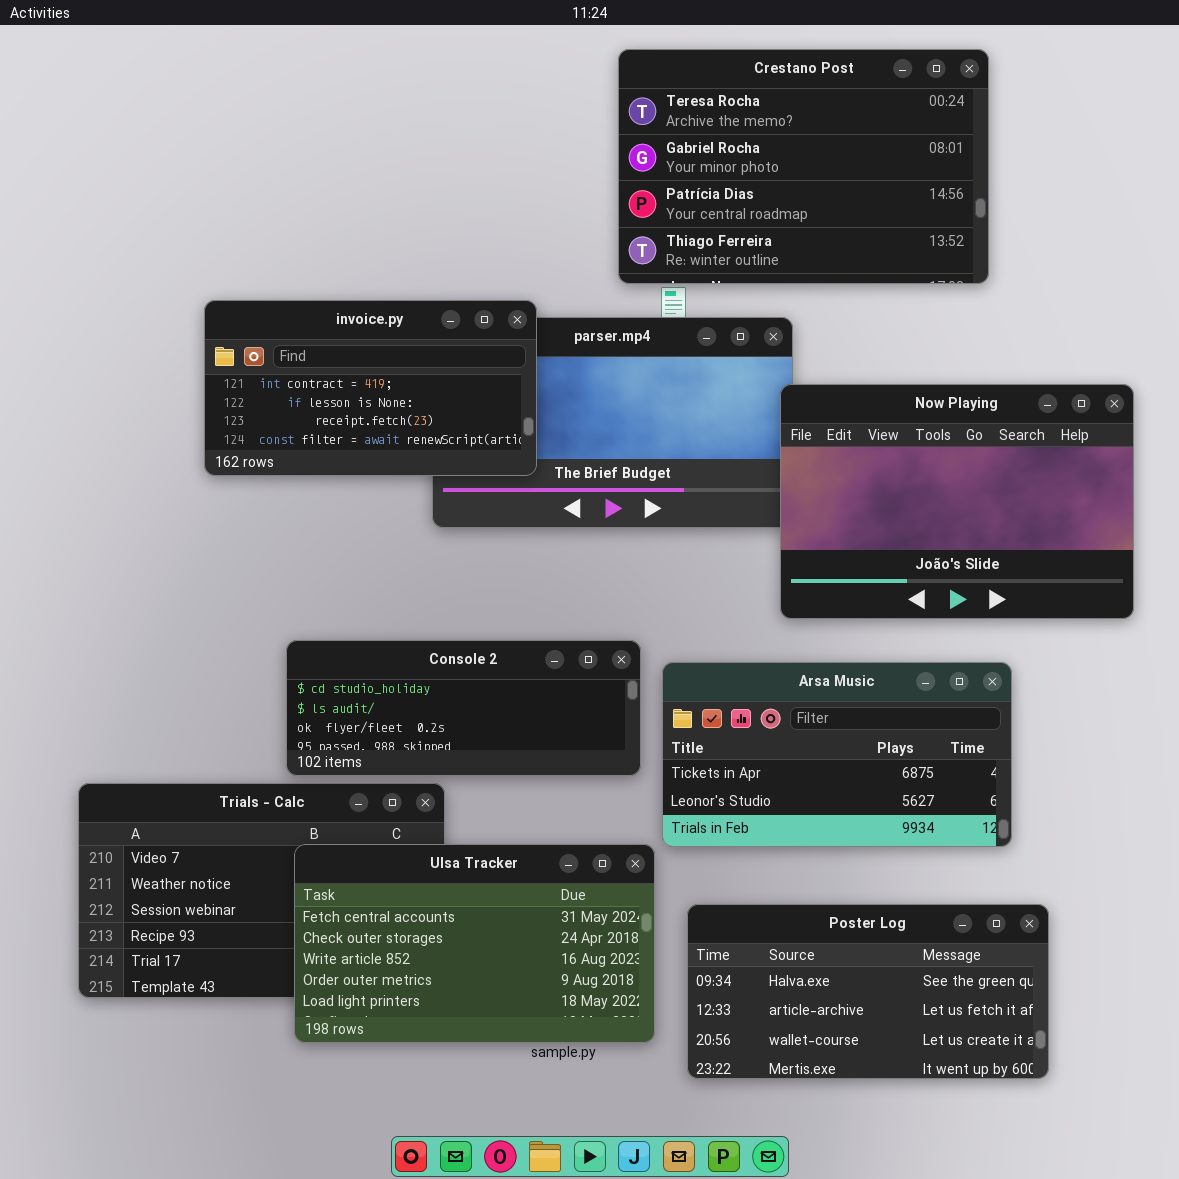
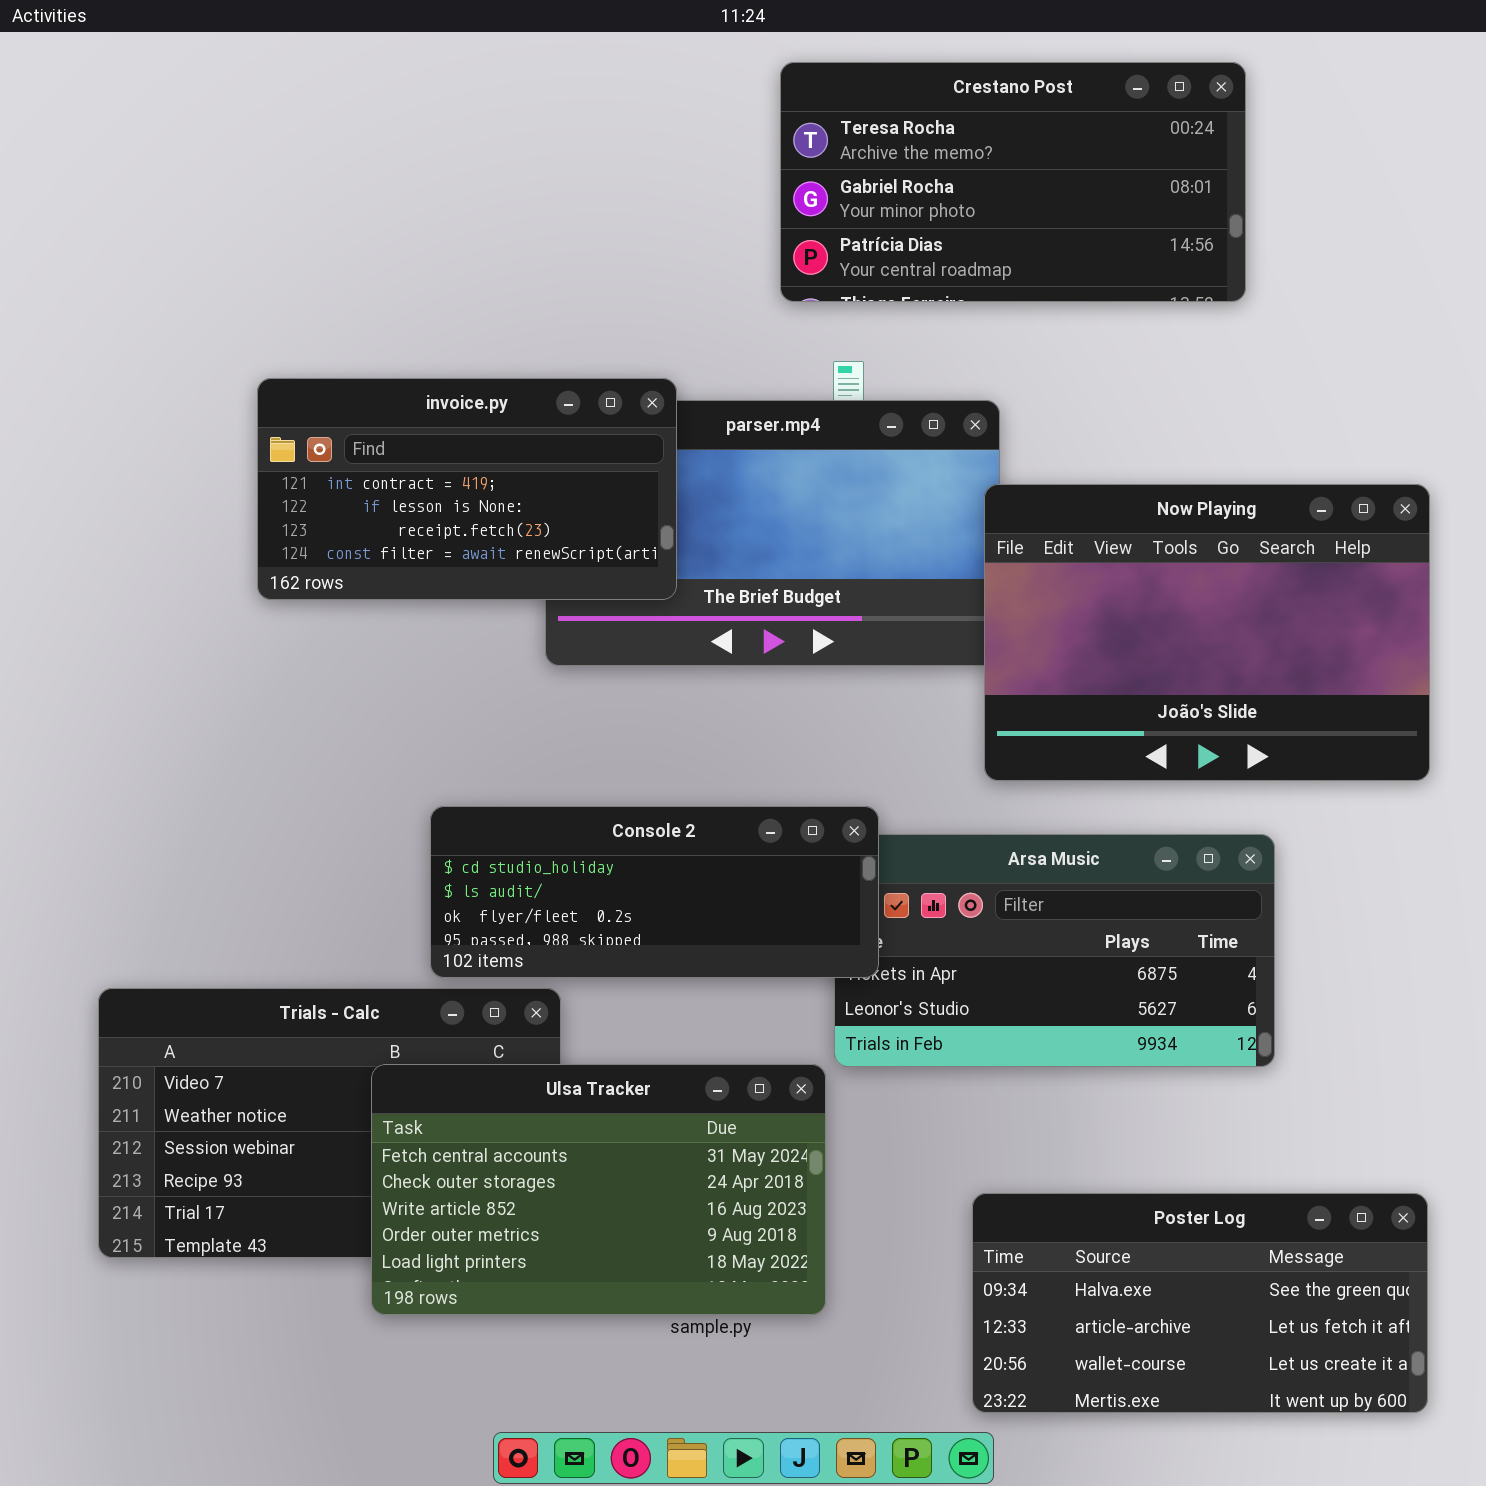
Crestano Post: [618,49,989,284] -> [780,62,1246,302], resized
Console 2: [286,640,641,776] -> [430,806,879,978], moved
Poster Log: [687,904,1049,1079] -> [972,1193,1428,1413], moved

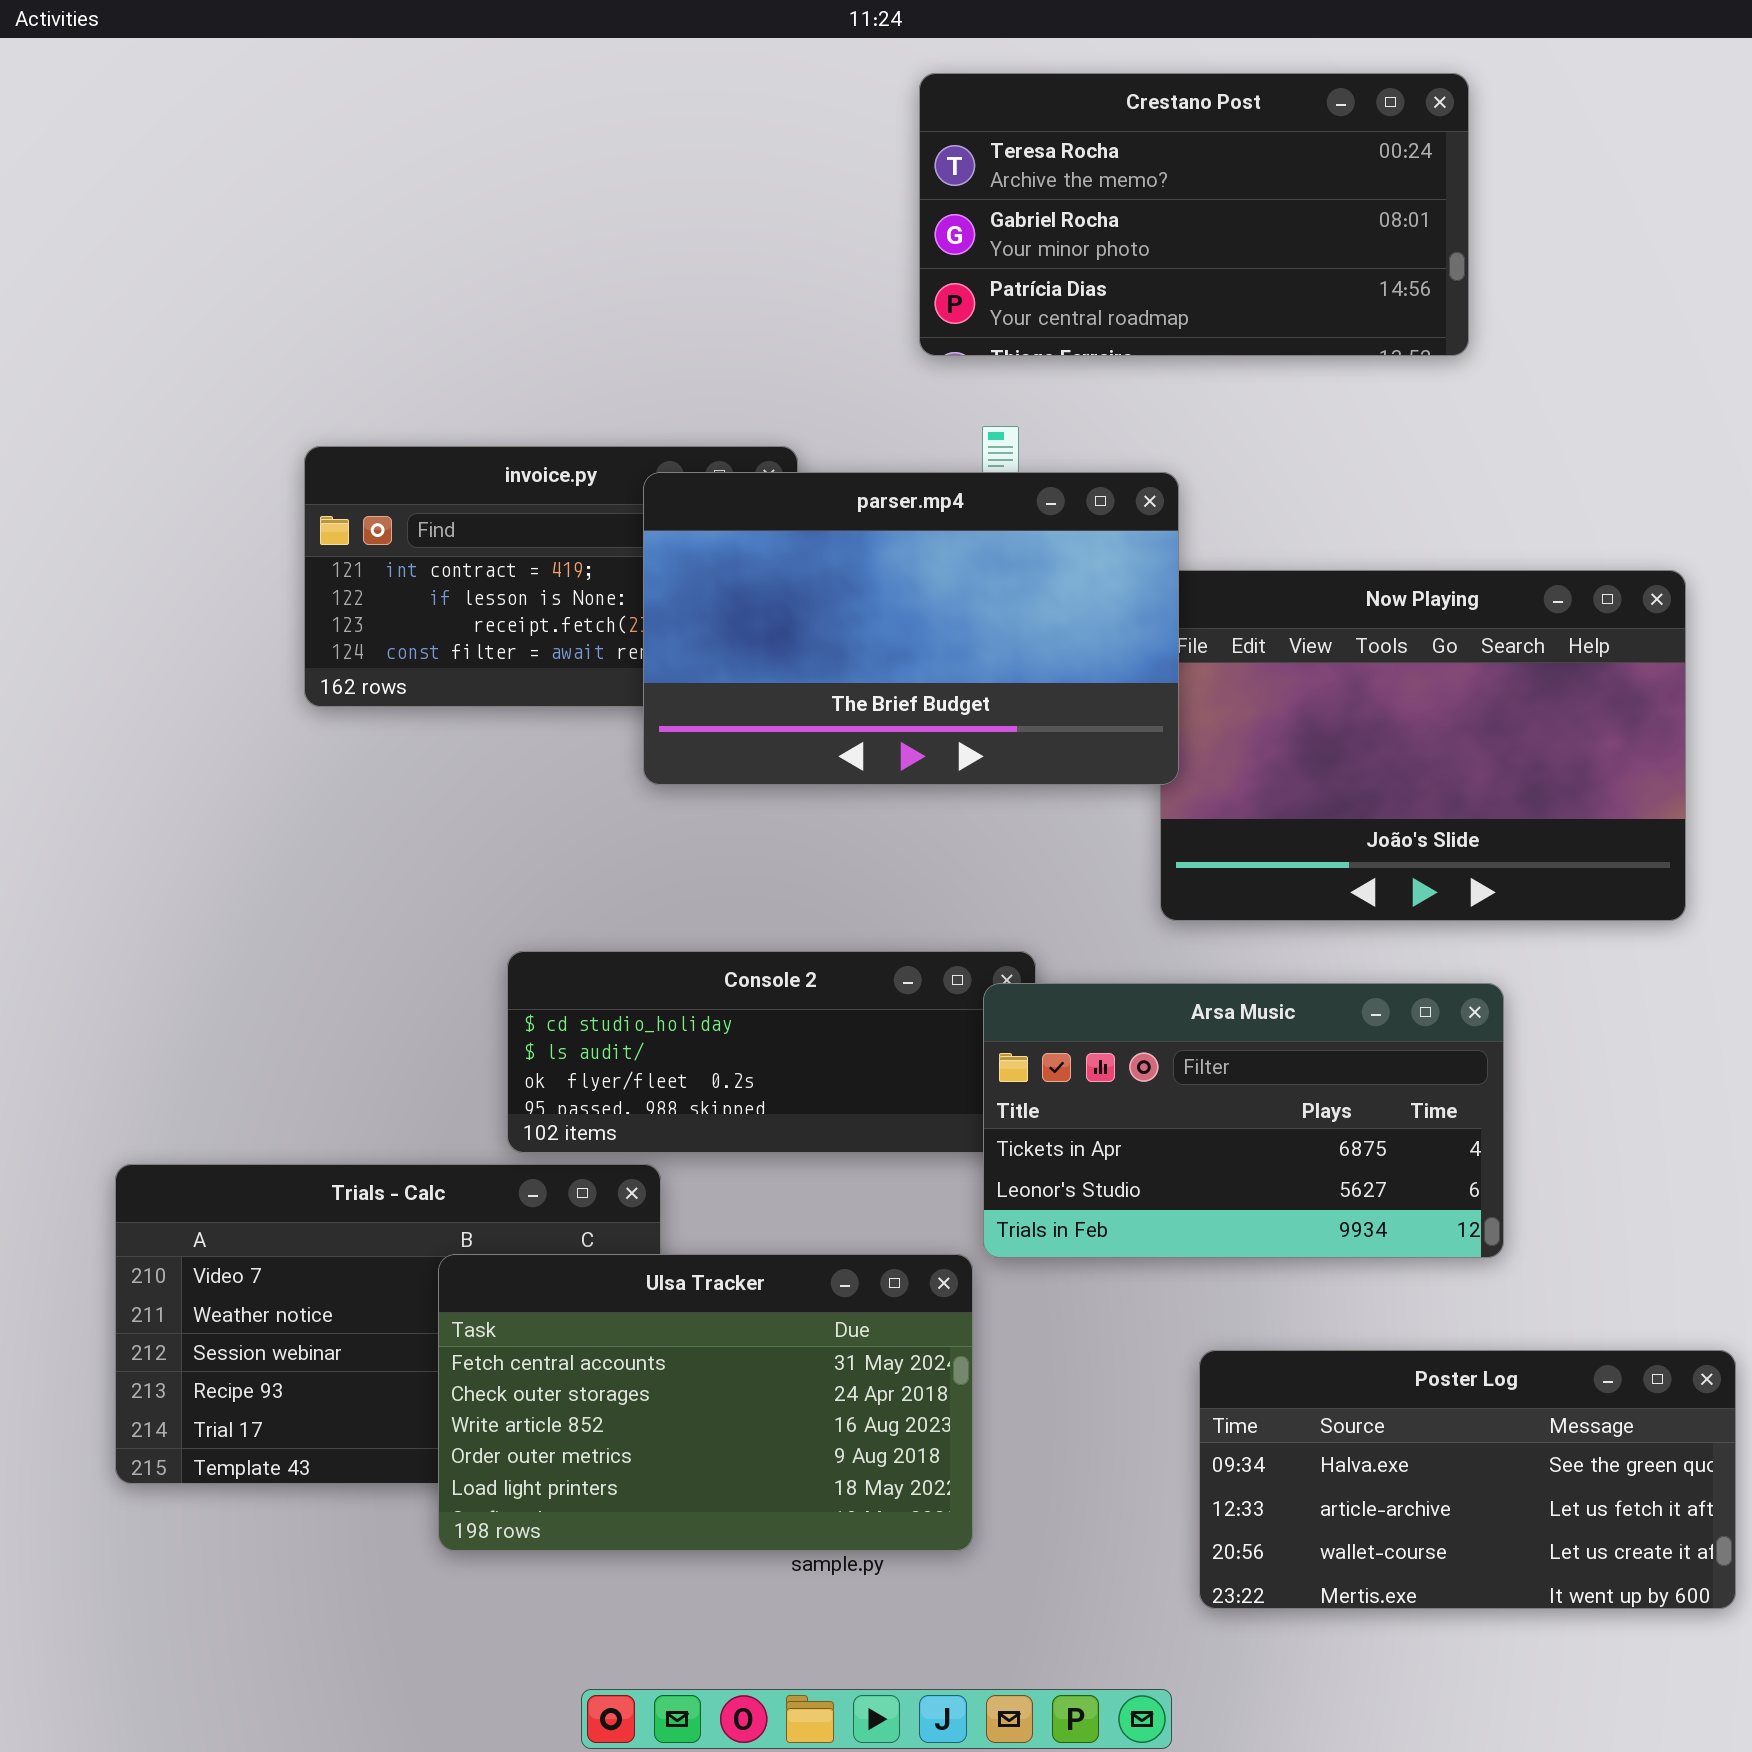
parser.mp4: [545,400,1000,666] -> [643,472,1179,785], raised
Arsa Music: [834,834,1275,1067] -> [983,983,1504,1258], raised
Poster Log: [972,1193,1428,1413] -> [1199,1350,1736,1609], moved

